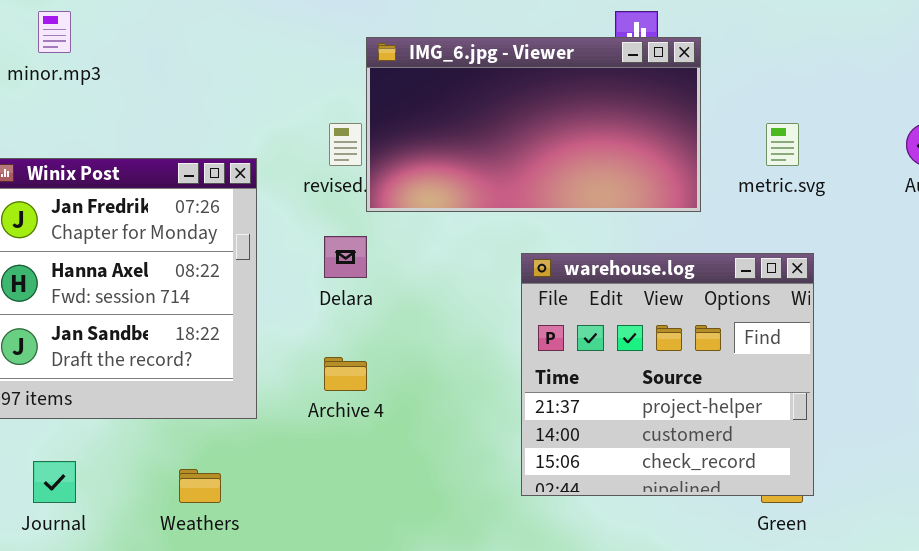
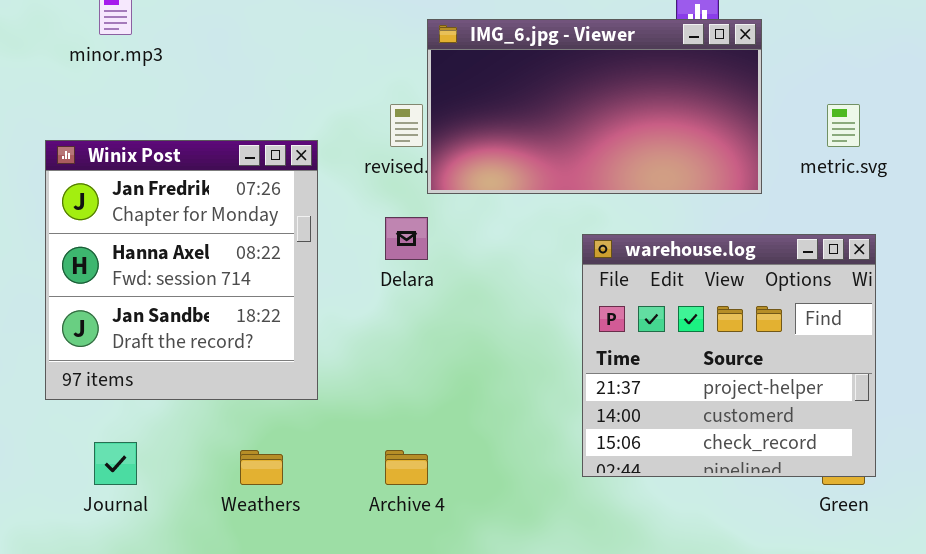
Archive 4: [324,357,367,391] -> [385,450,428,485], moved

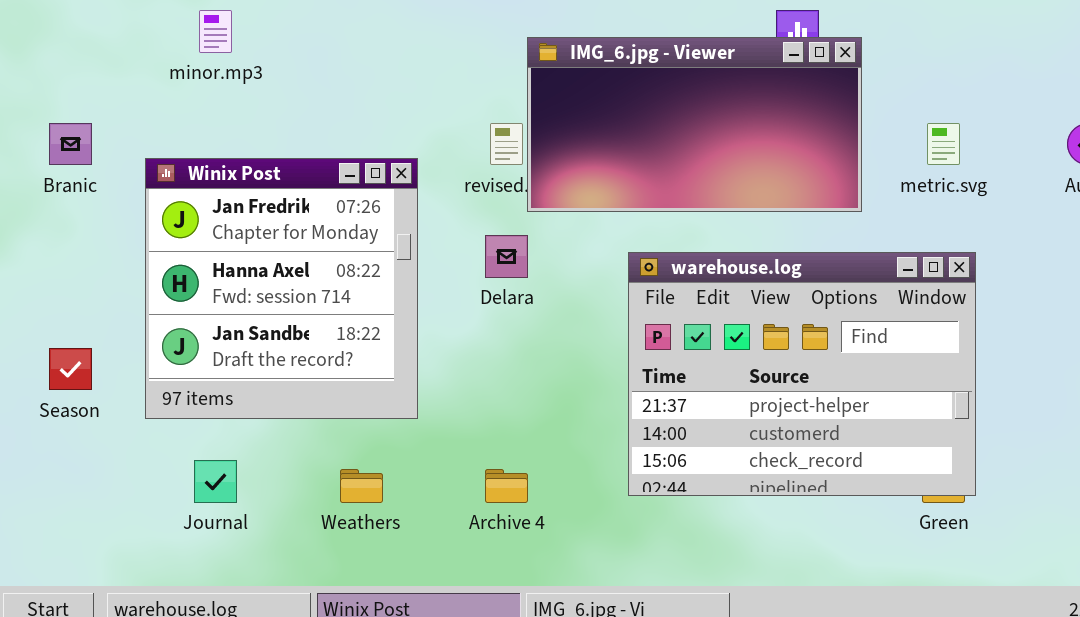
warehouse.log: [582,234,876,477] -> [628,252,976,496], resized

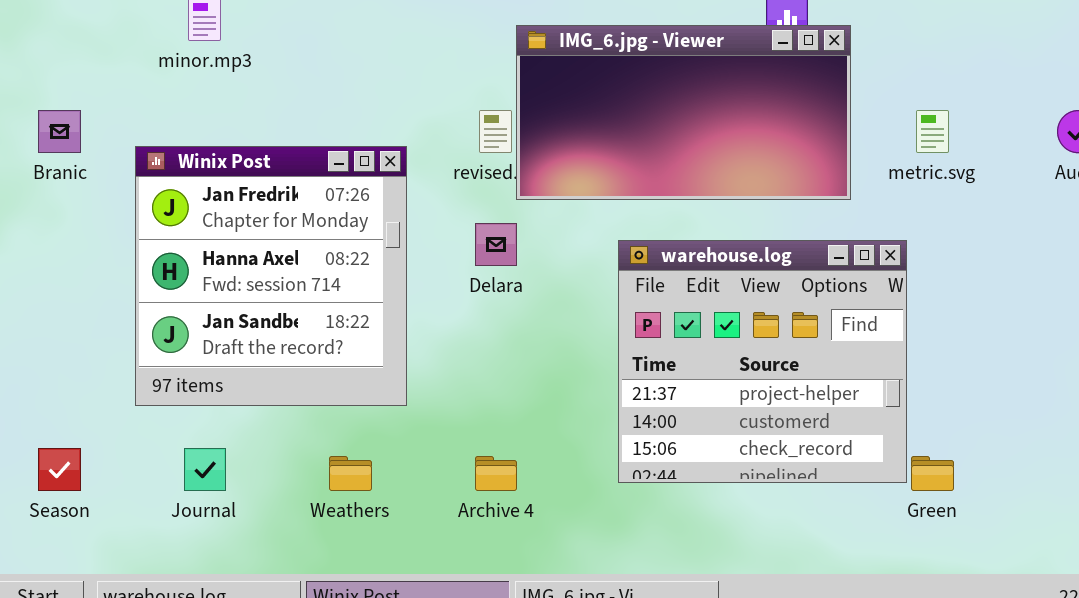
warehouse.log: [628,252,976,496] -> [618,240,907,483], resized
Season: [49,348,92,390] -> [38,448,81,491], moved

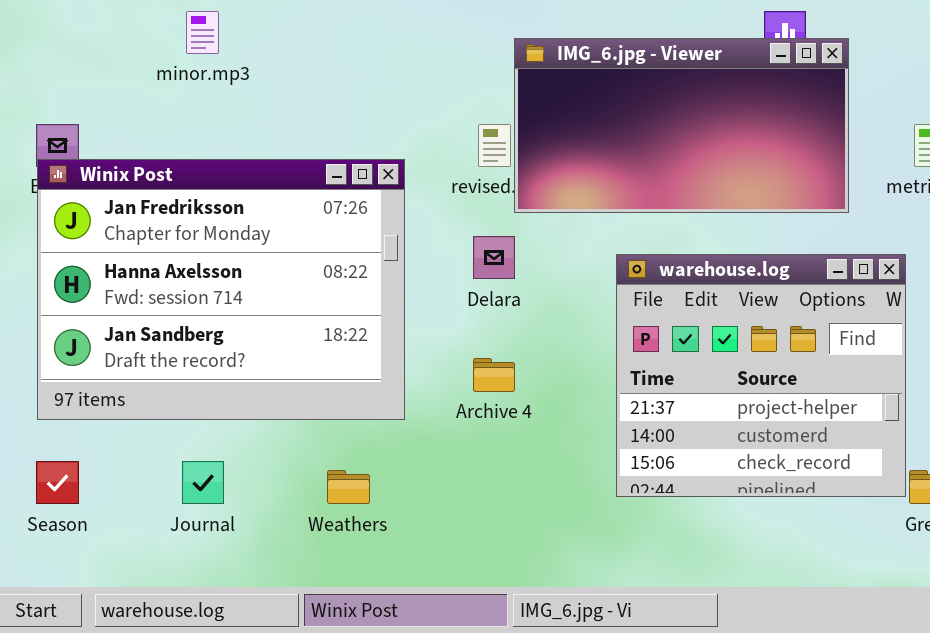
Winix Post: [135,146,407,406] -> [37,159,405,420], resized
Archive 4: [475,456,517,491] -> [473,358,515,392], moved

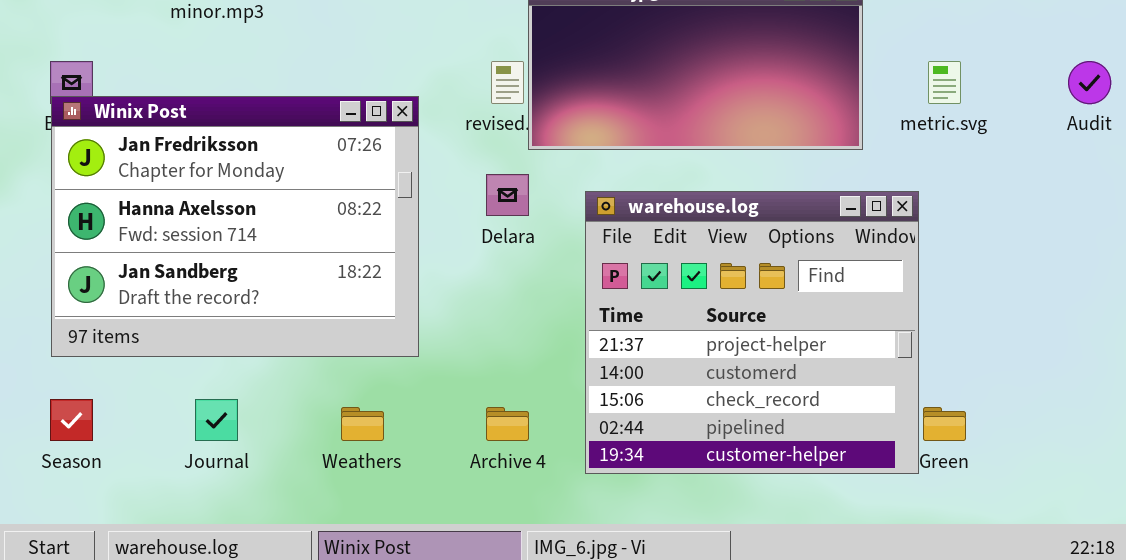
warehouse.log: [616,254,906,497] -> [585,191,919,474], resized
Archive 4: [473,358,515,392] -> [486,407,529,441], moved

